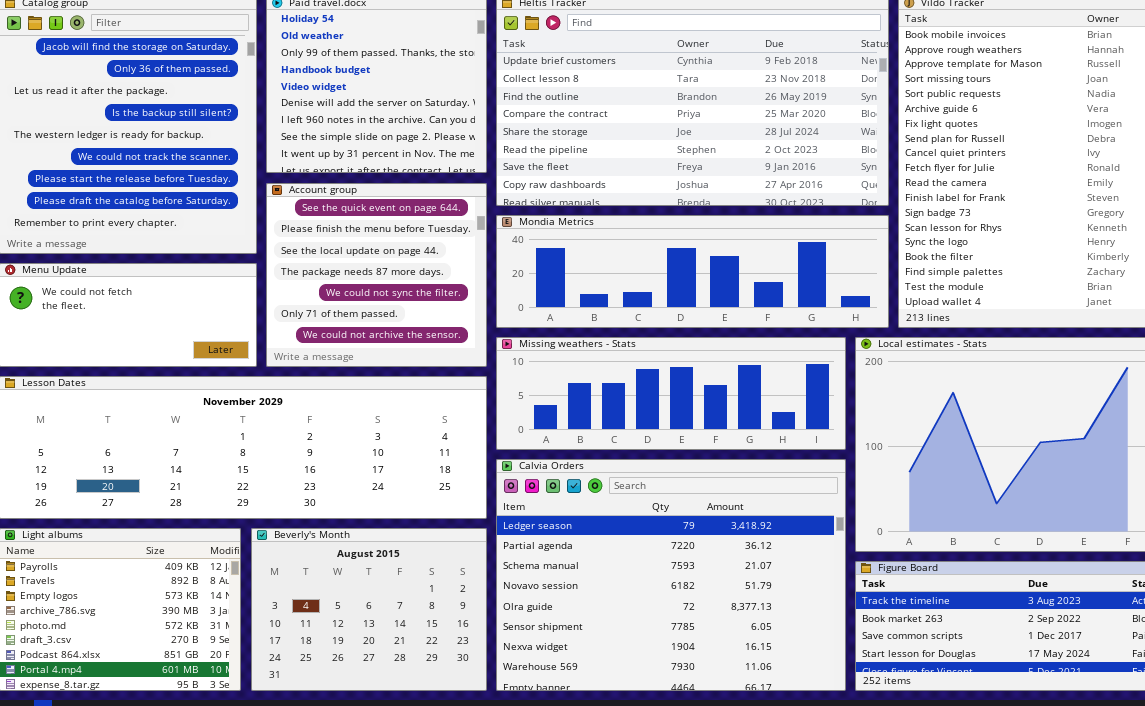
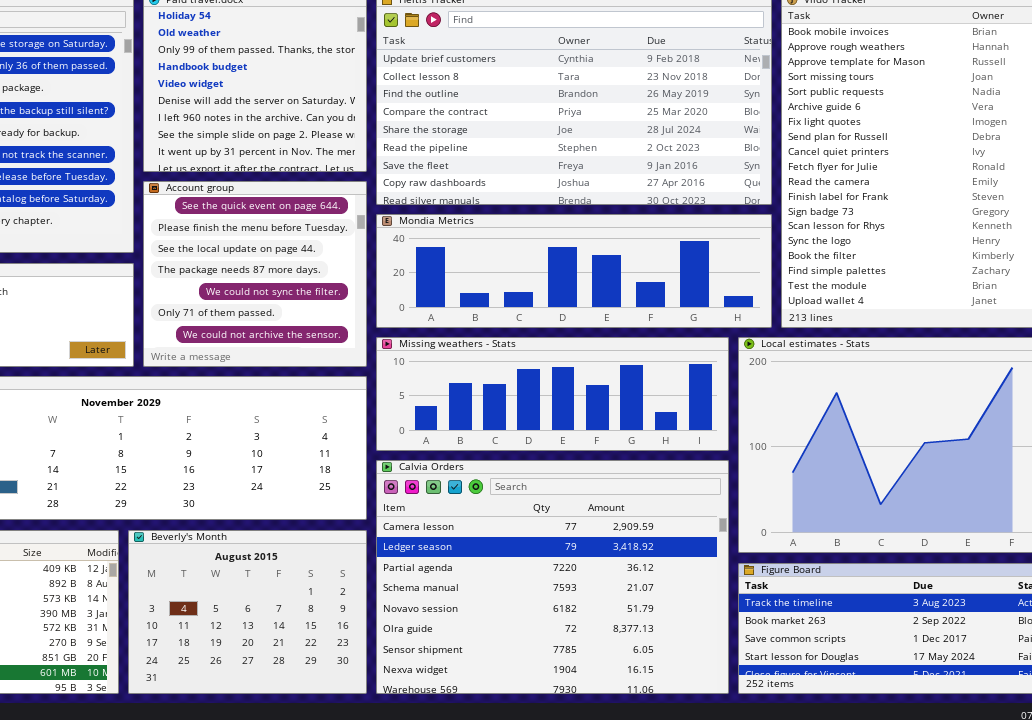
Calvia Orders: [496,459,846,691] -> [376,460,729,694], scrolled up 1 row

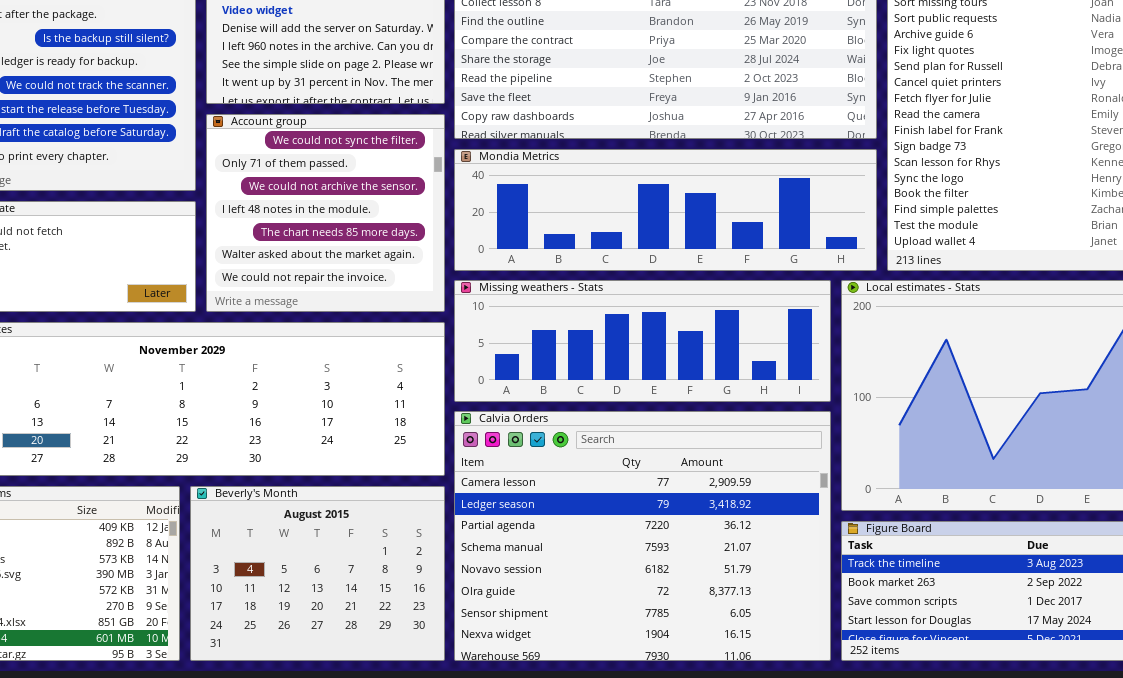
Account group: [143,181,367,367] -> [206,114,445,312], scrolled down 4 rows

